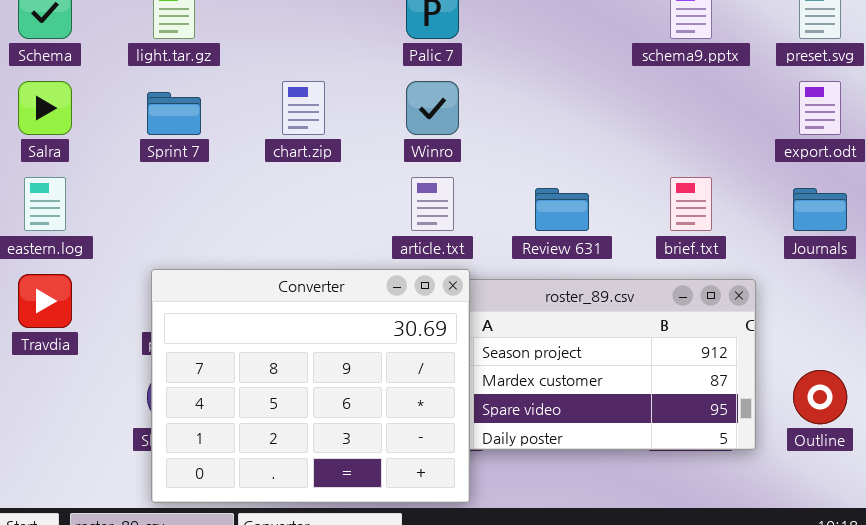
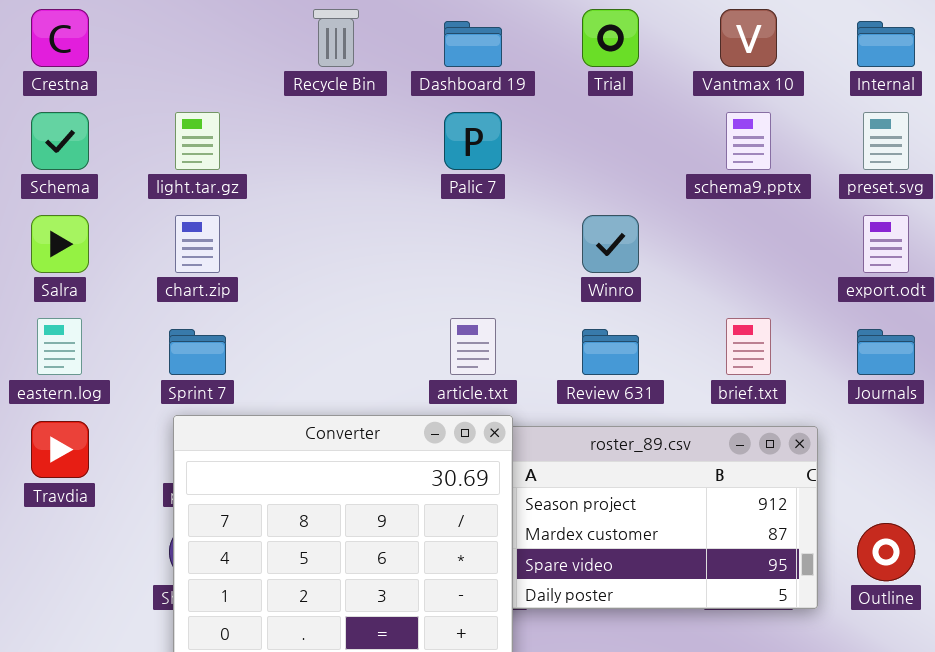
chart.zip: [282,81,325,135] -> [175,215,220,273], moved
Winro: [406,81,459,135] -> [582,215,639,273], moved
Sprint 7: [147,92,201,135] -> [169,329,226,375], moved

